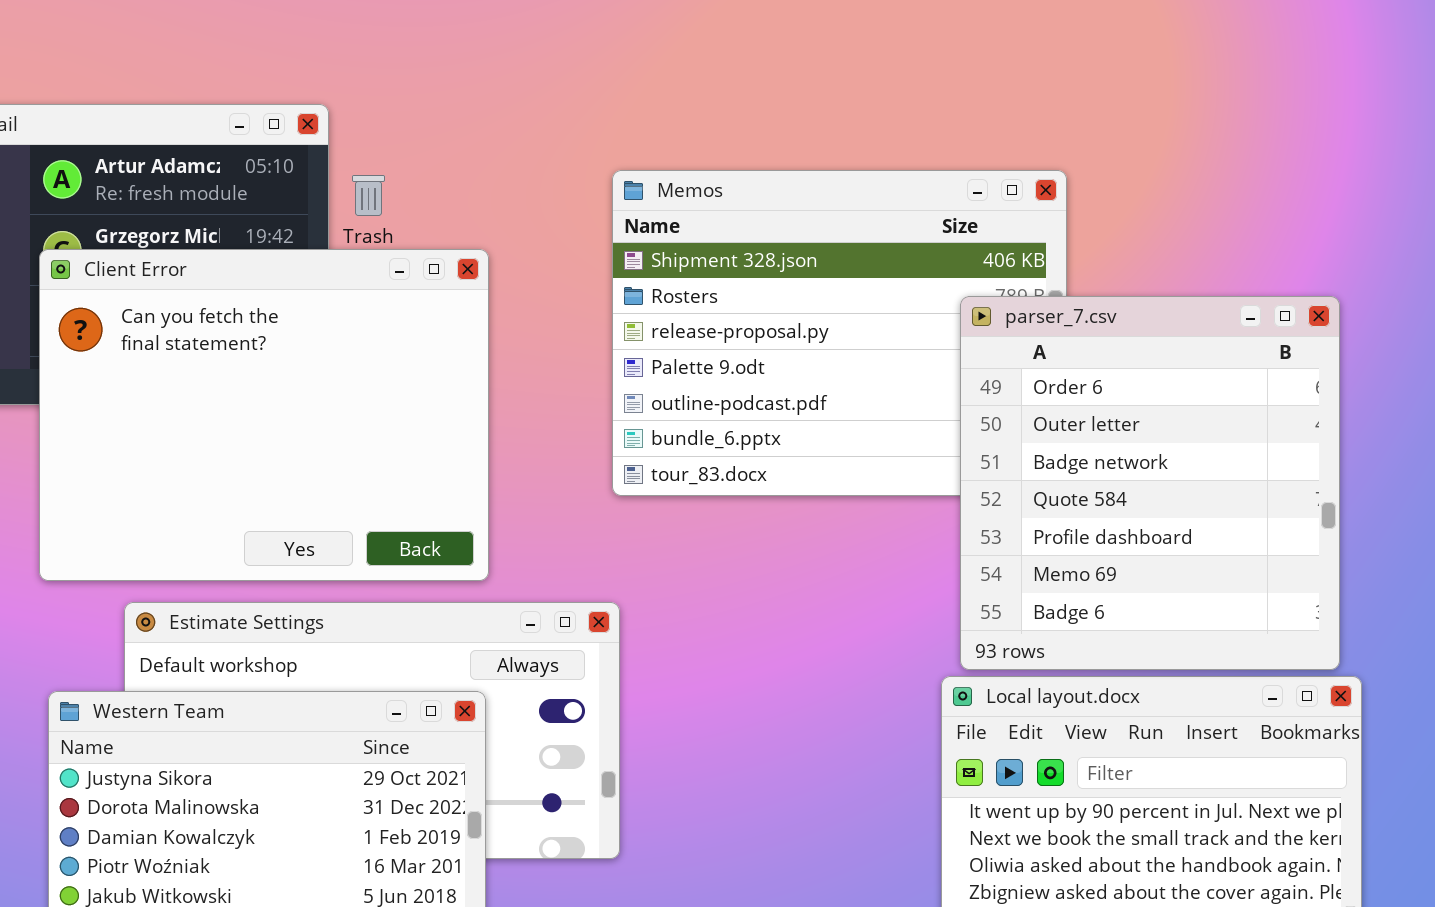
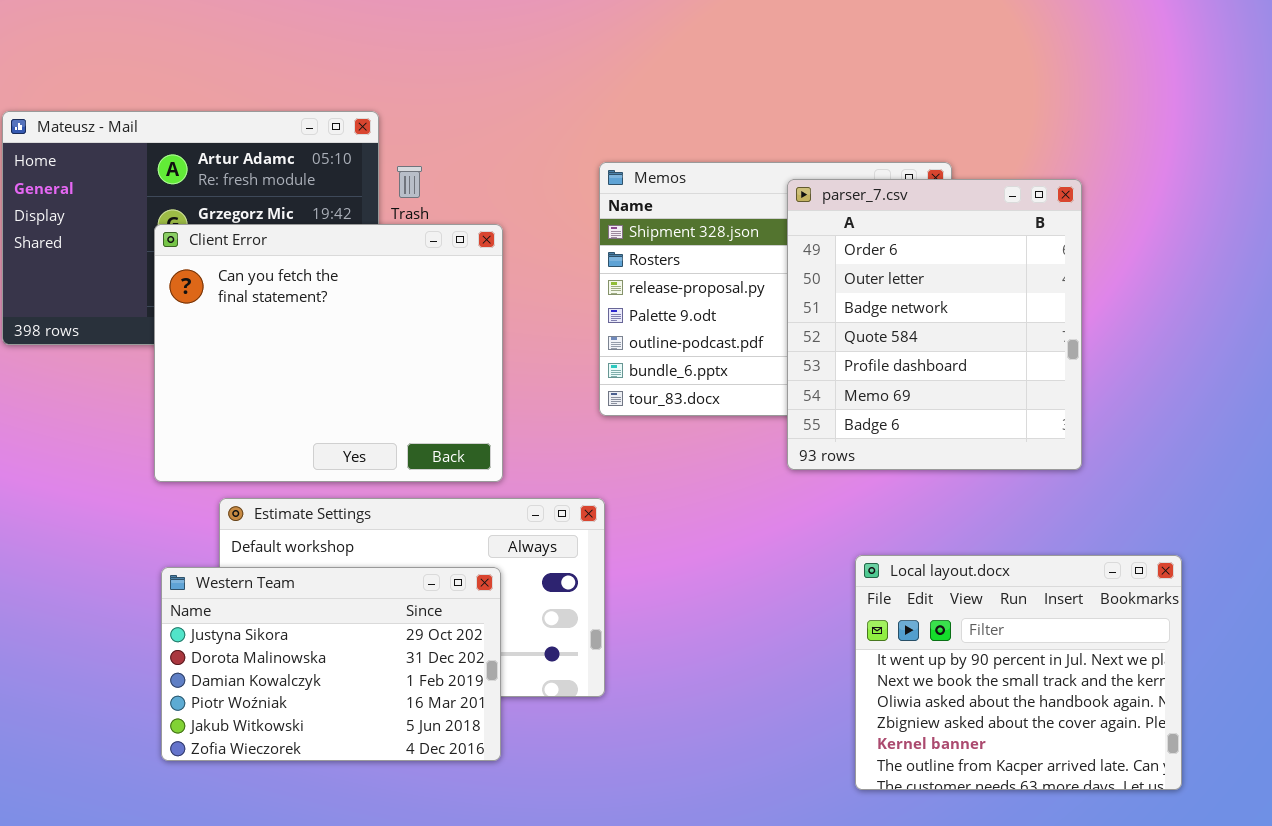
parser_7.csv: [960,296,1340,670] -> [787,179,1082,470], moved

